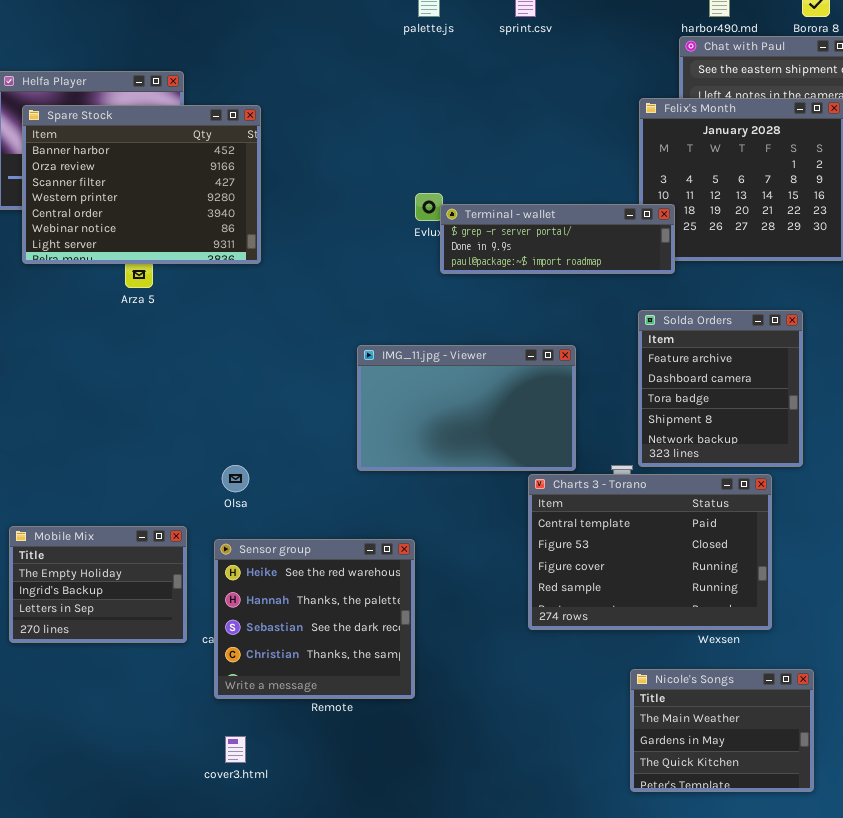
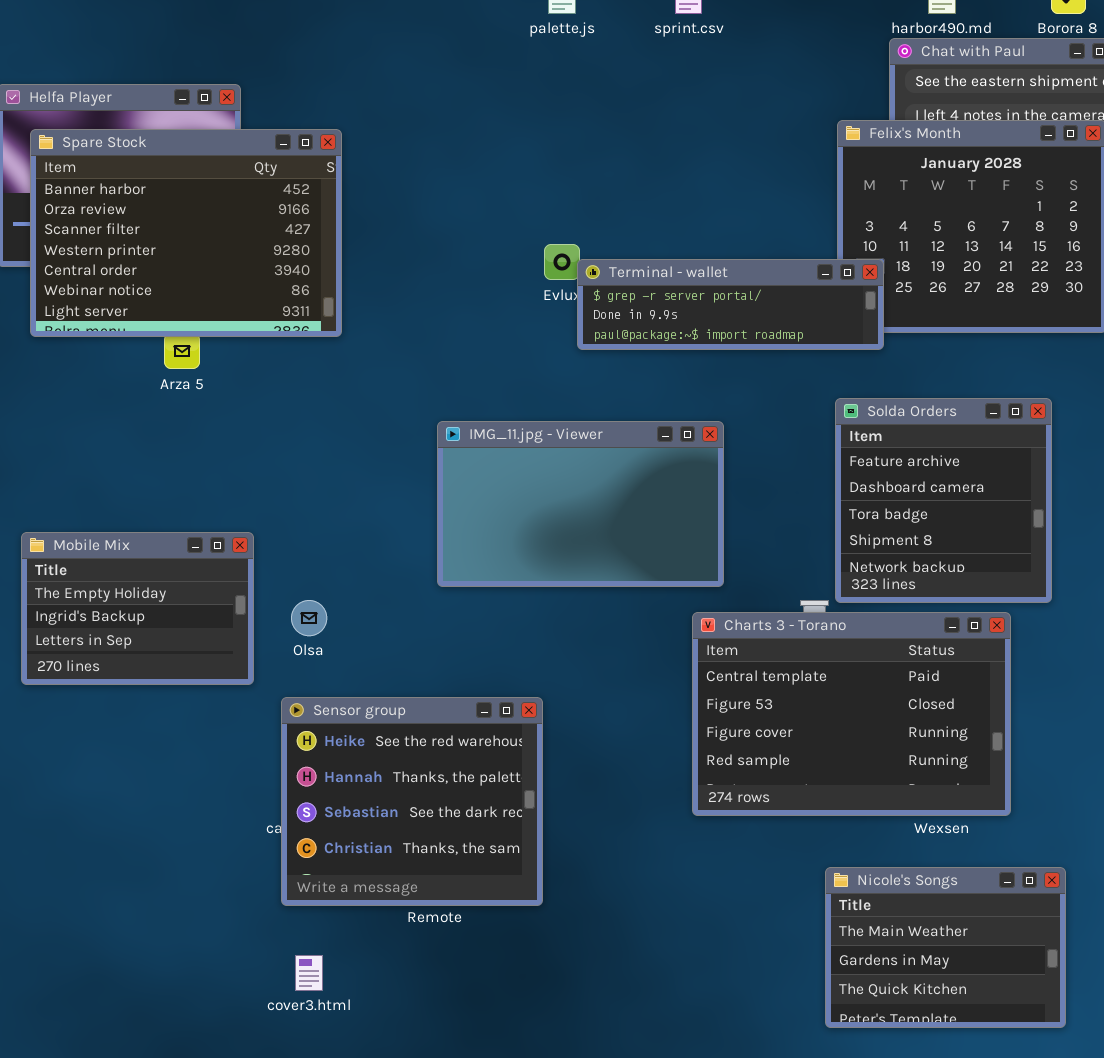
IMG_11.jpg - Viewer: [357,345,576,471] -> [437,421,724,587], moved
Mobile Mix: [9,526,187,643] -> [21,532,254,685], moved

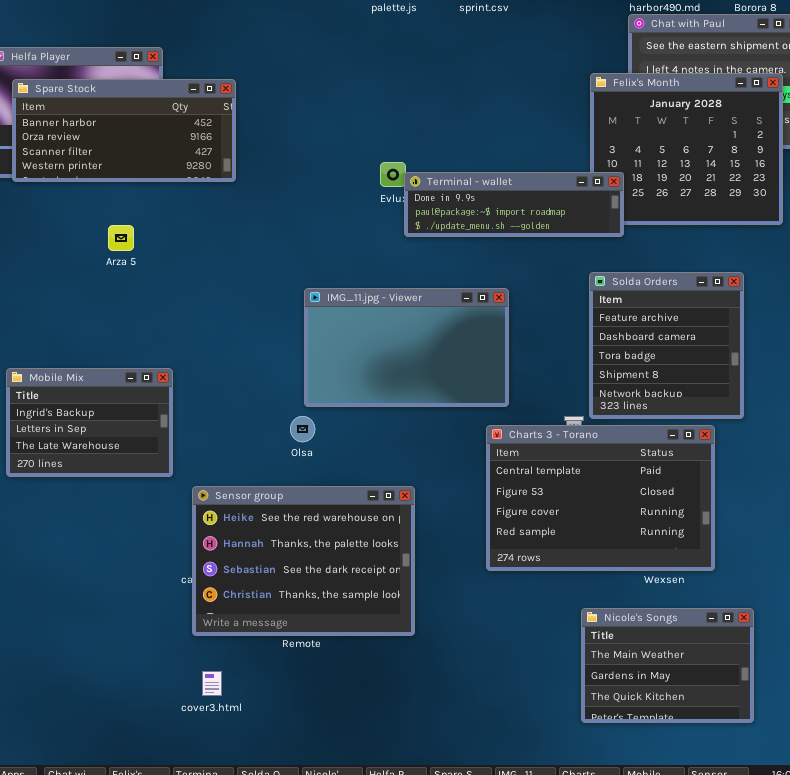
Spare Stock: [30,129,342,337] -> [12,79,236,182], resized
Terminal - wallet: [577,259,884,350] -> [404,172,624,237], scrolled down 1 row
Mobile Mix: [21,532,254,685] -> [6,368,173,477], scrolled down 1 row
Olsa: [291,600,327,636] -> [290,416,315,442], moved
Sensor group: [281,697,543,906] -> [192,486,415,636], resized

